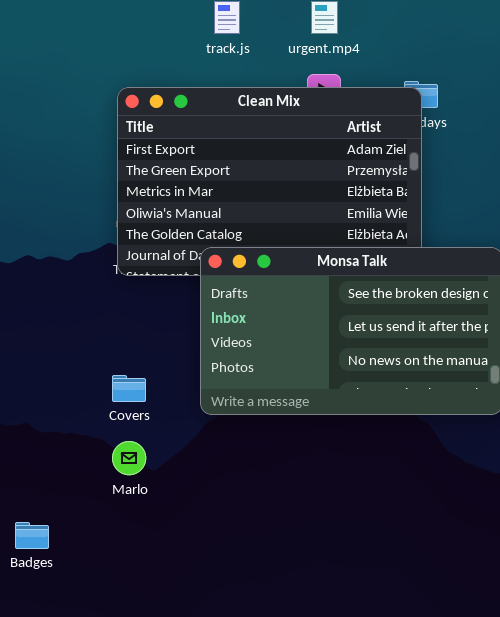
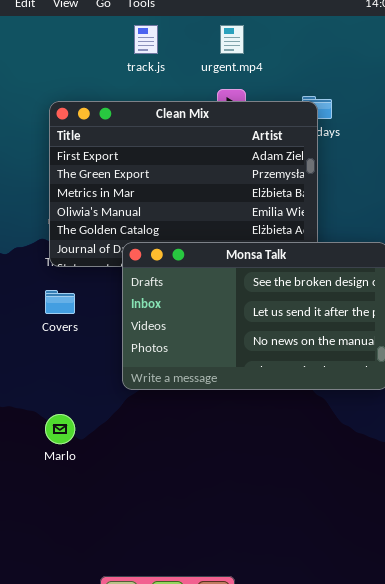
Covers: [112,375,146,402] -> [45,290,75,314], moved

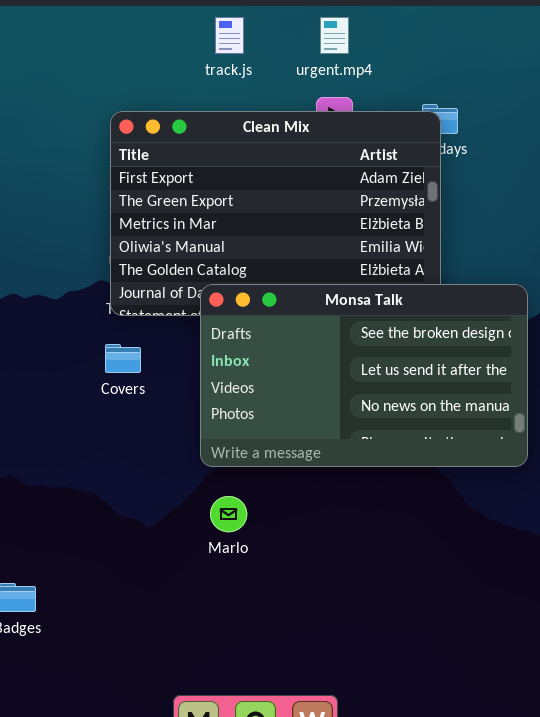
Marlo: [45,414,75,444] -> [210,496,247,532], moved

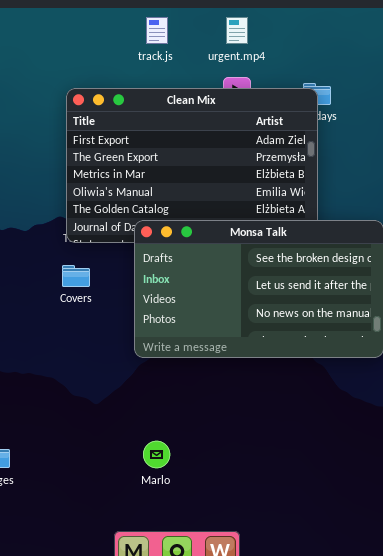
Marlo: [210,496,247,532] -> [143,441,170,468], moved

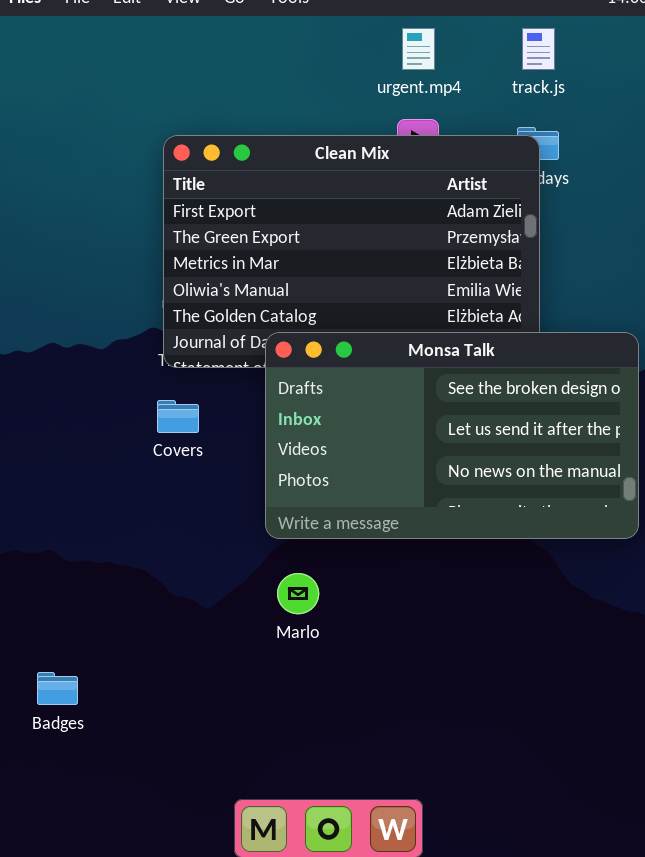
track.js: [146,17,168,44] -> [522,28,555,70], moved
Marlo: [143,441,170,468] -> [277,573,319,614], moved

